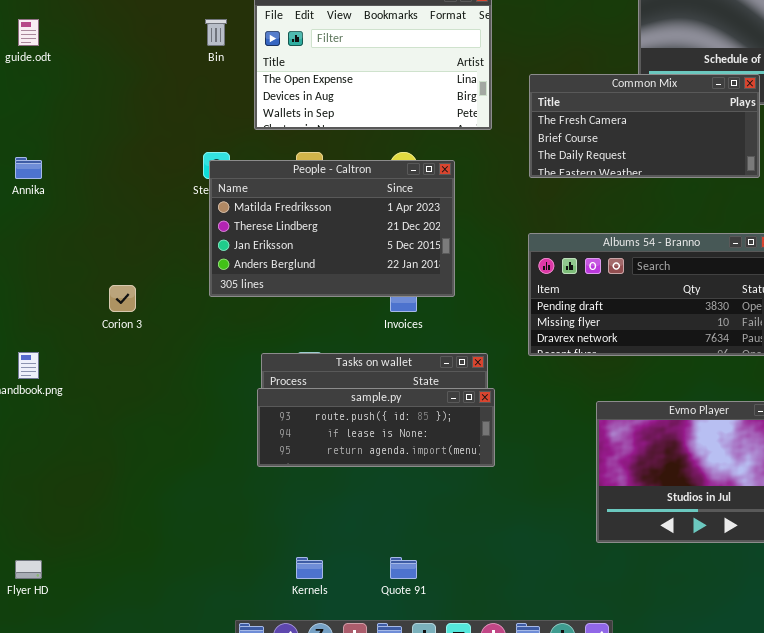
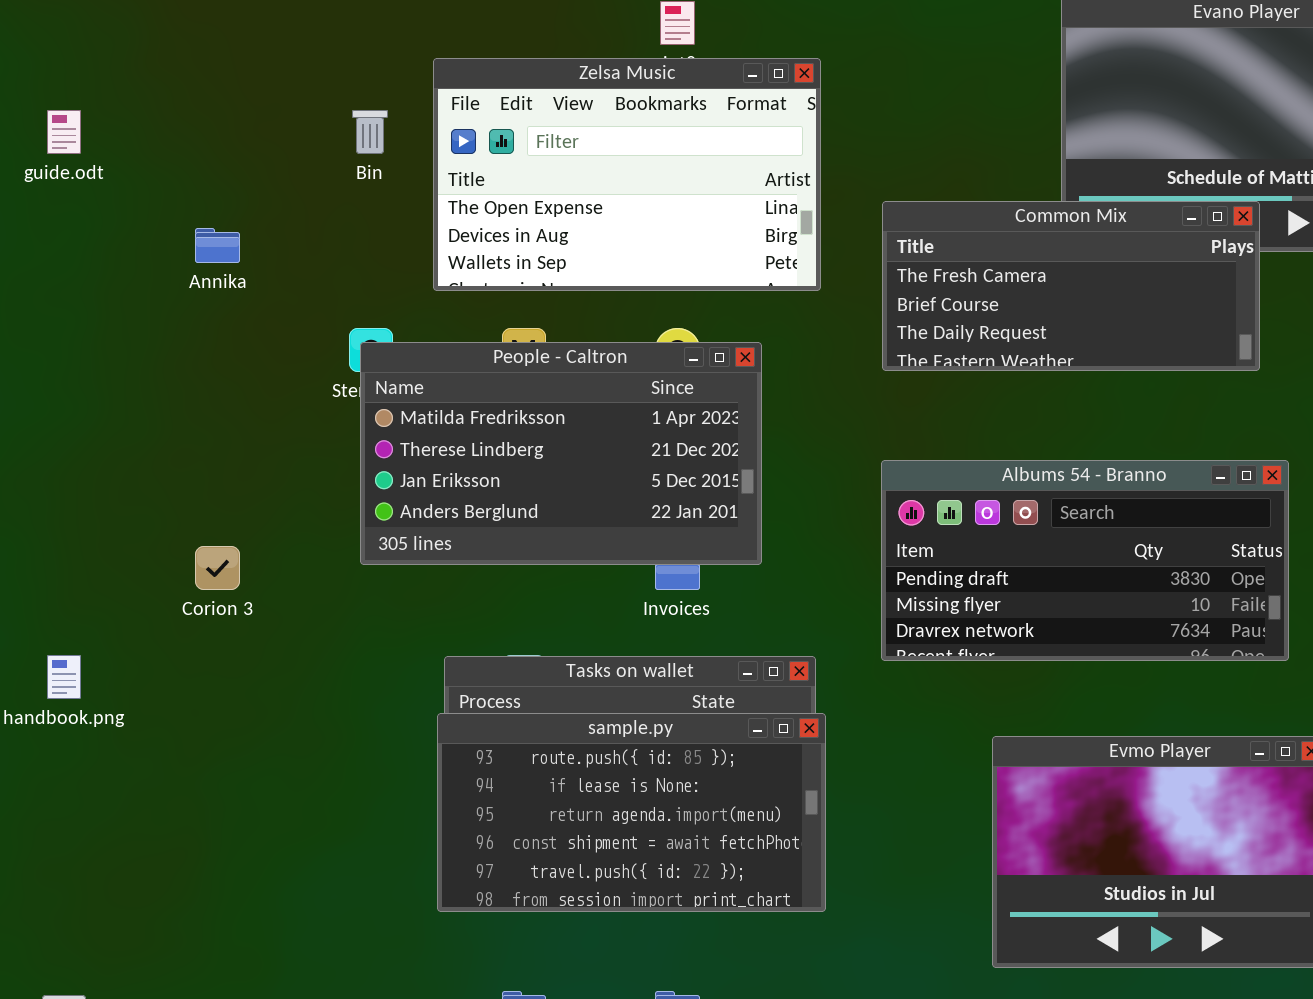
Annika: [15,157,42,179] -> [195,228,240,263], moved
sample.py: [257,388,495,467] -> [437,713,826,912], resized

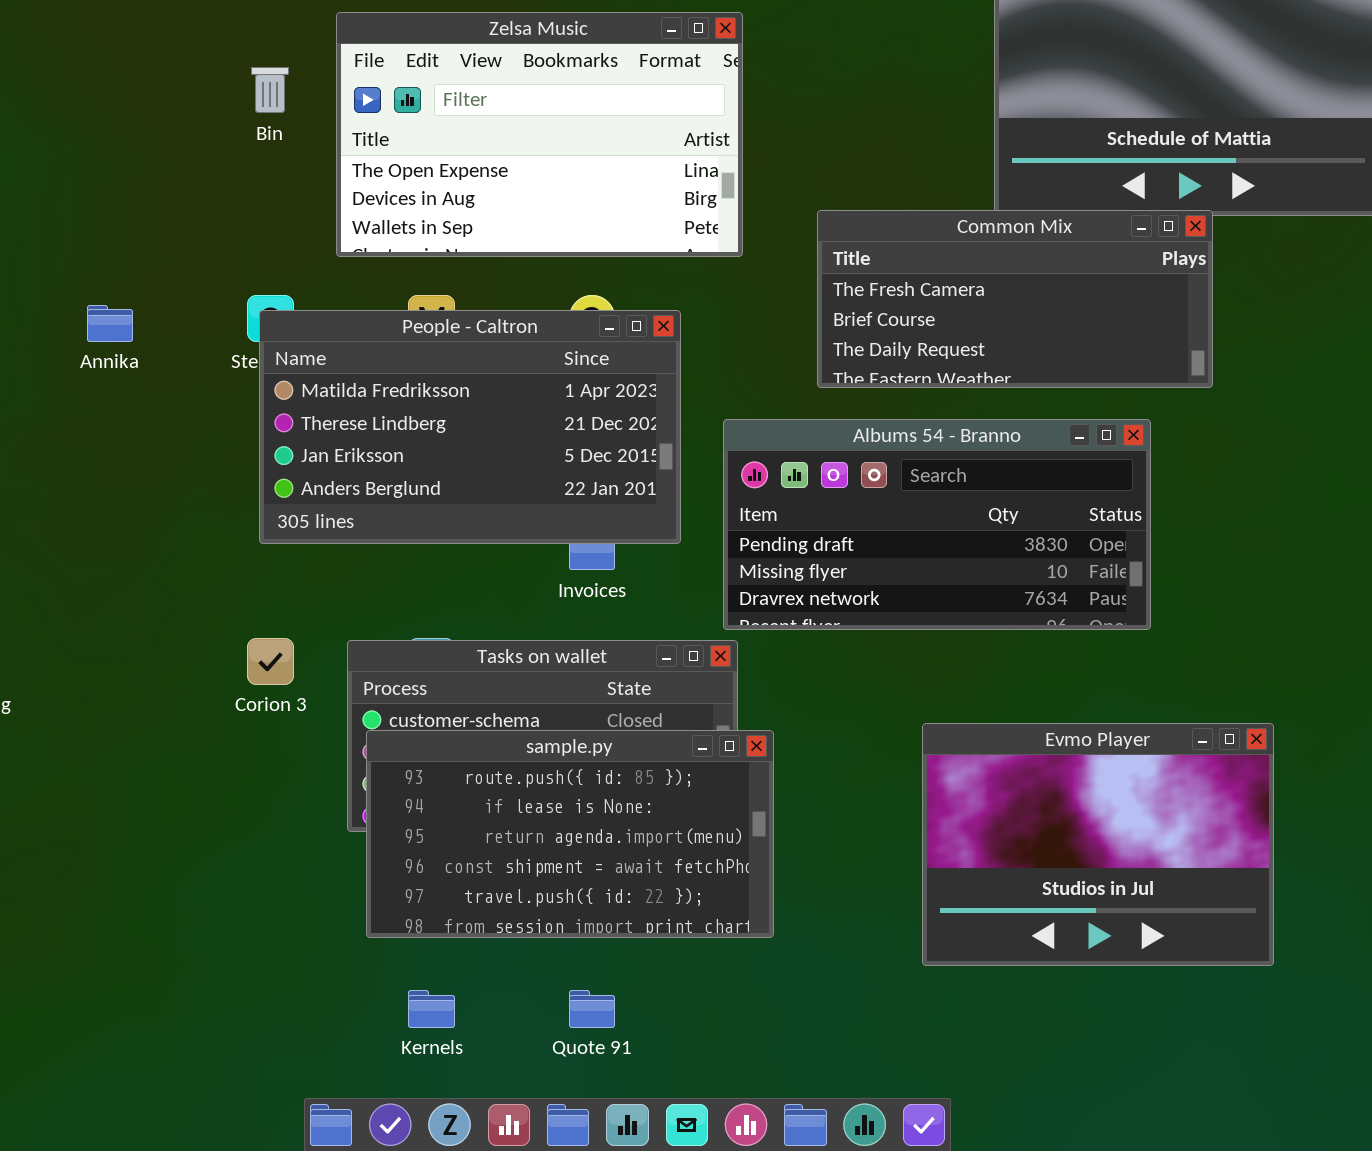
Common Mix: [882,201,1260,371] -> [817,210,1213,388], moved
Annika: [195,228,240,263] -> [87,305,133,342], moved
Albums 54 - Branno: [881,460,1289,661] -> [723,419,1151,630], moved
Corion 3: [195,546,240,590] -> [247,638,294,685], moved
sample.py: [437,713,826,912] -> [366,730,774,938], moved

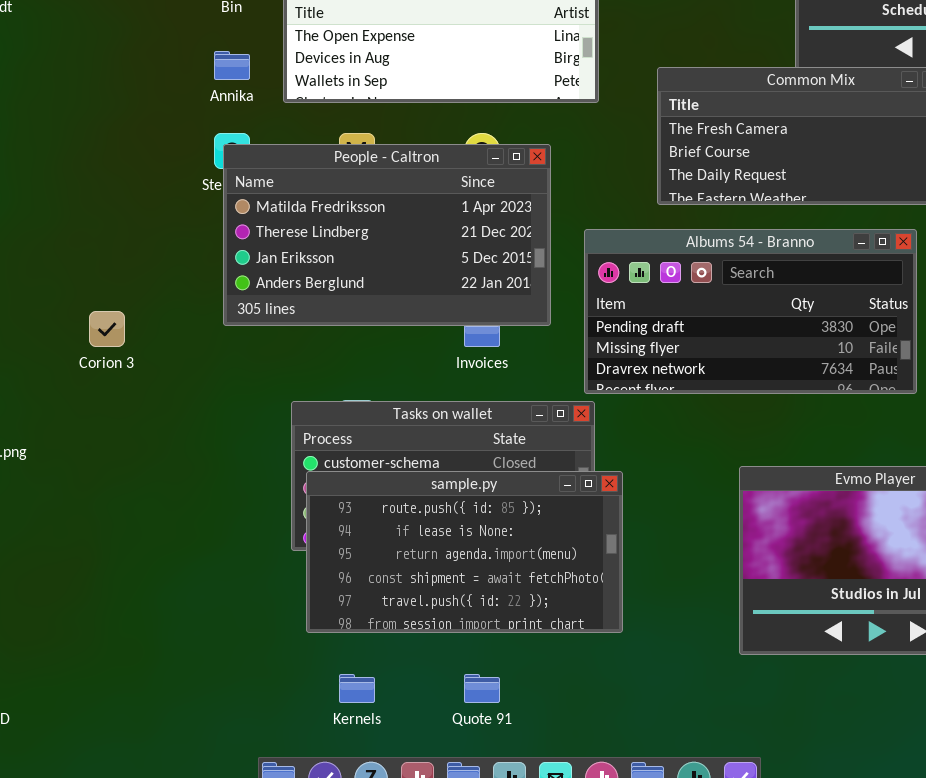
Annika: [87,305,133,342] -> [214,51,250,80], moved
Corion 3: [247,638,294,685] -> [89,311,125,347], moved

